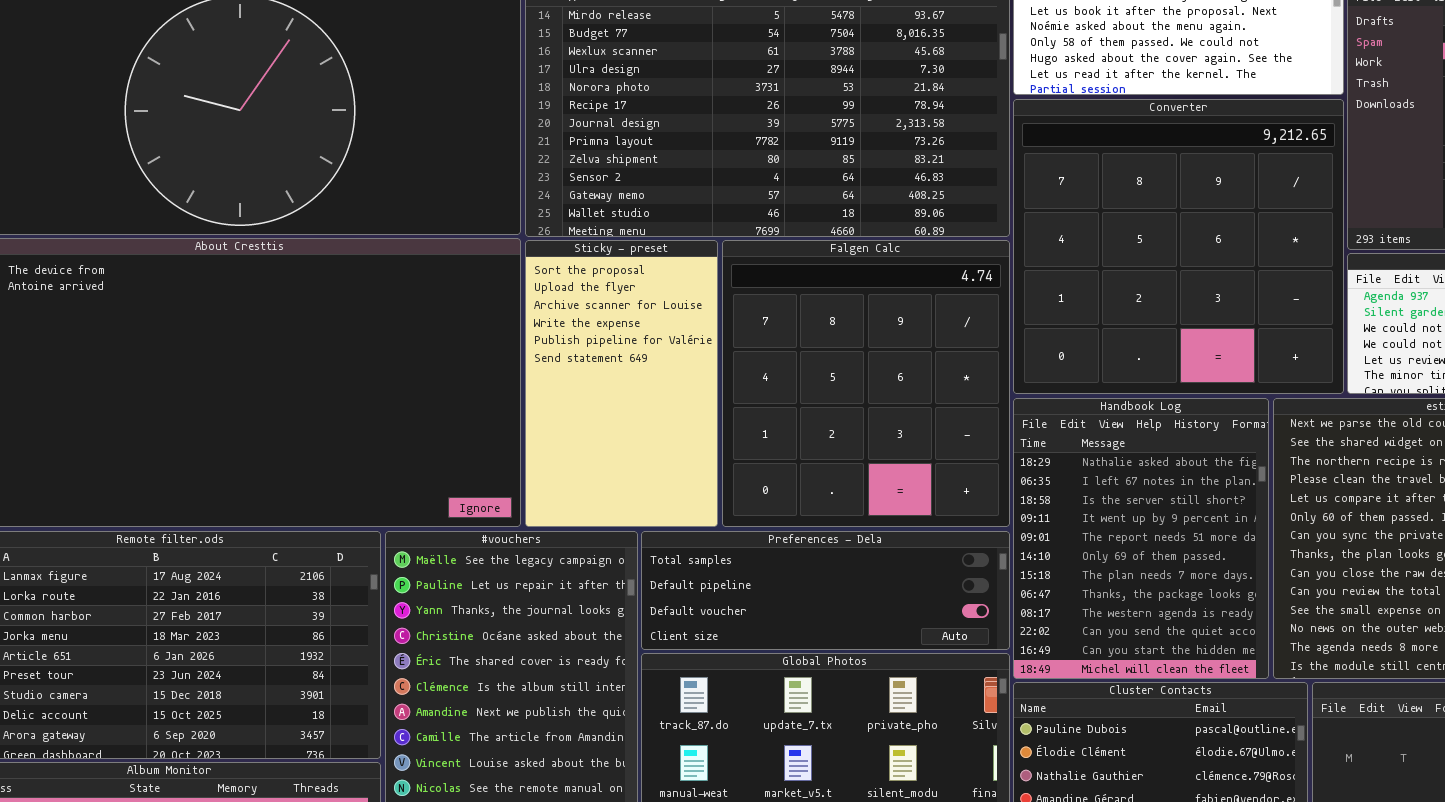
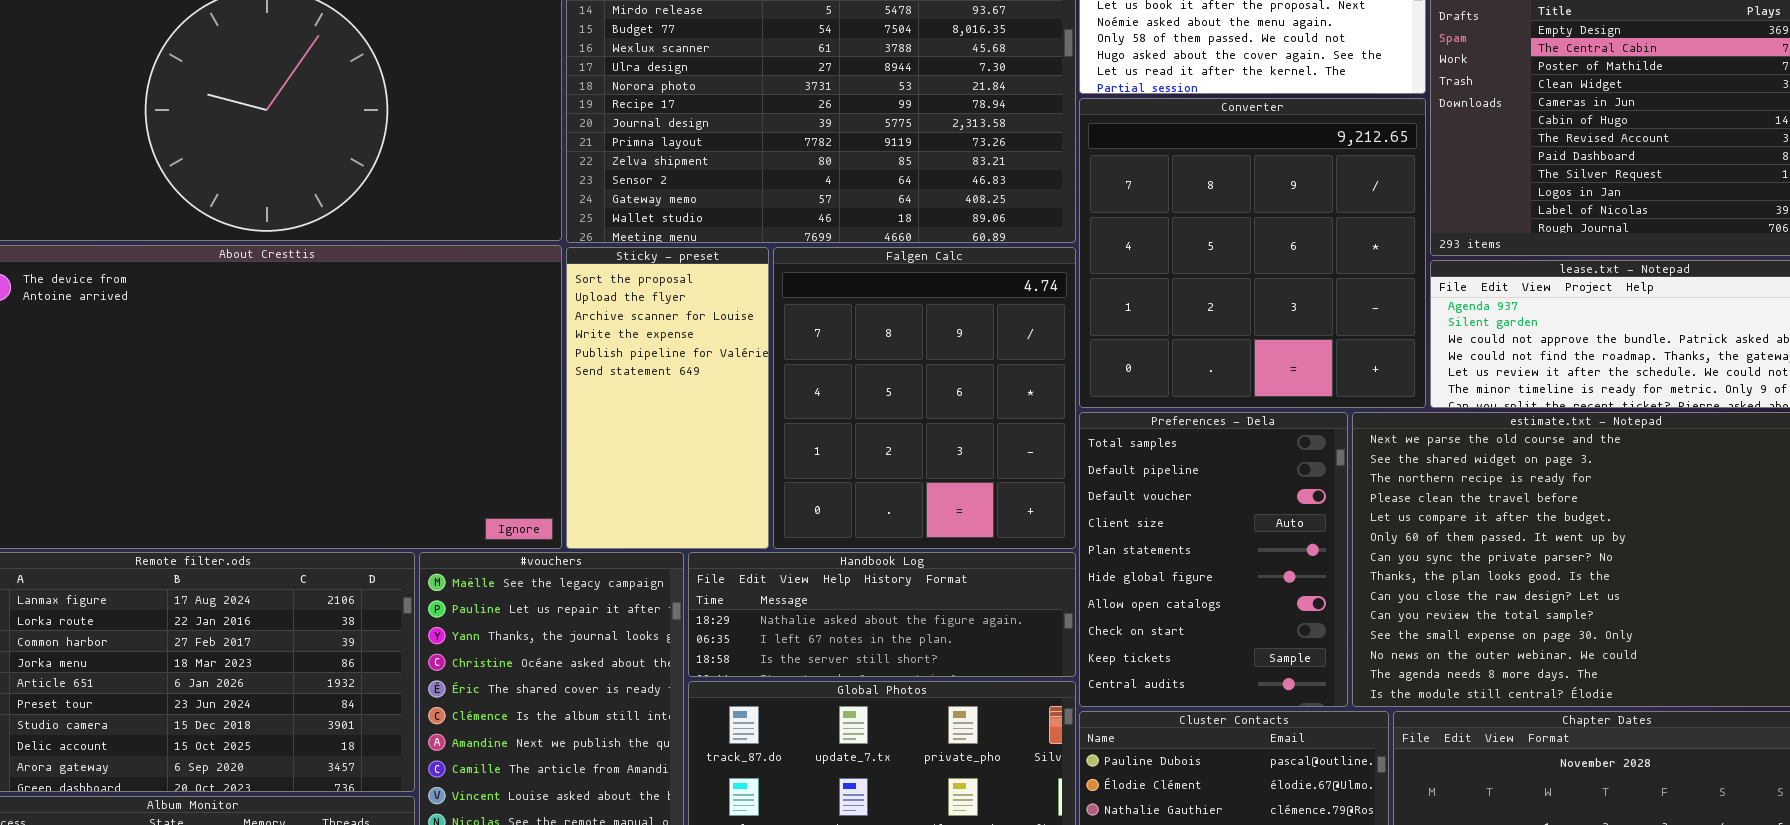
Handbook Log: [1013,398,1269,679] -> [688,552,1076,677], moved, resized
Preferences - Dela: [641,531,1010,650] -> [1079,412,1348,707], moved, resized

